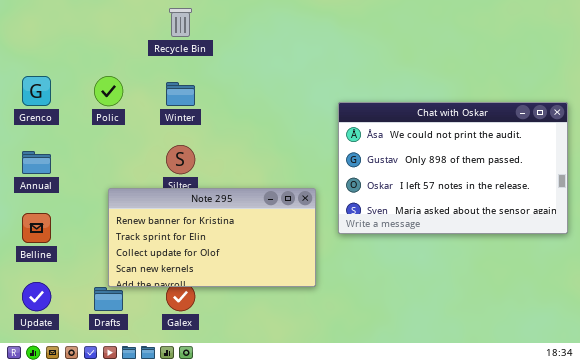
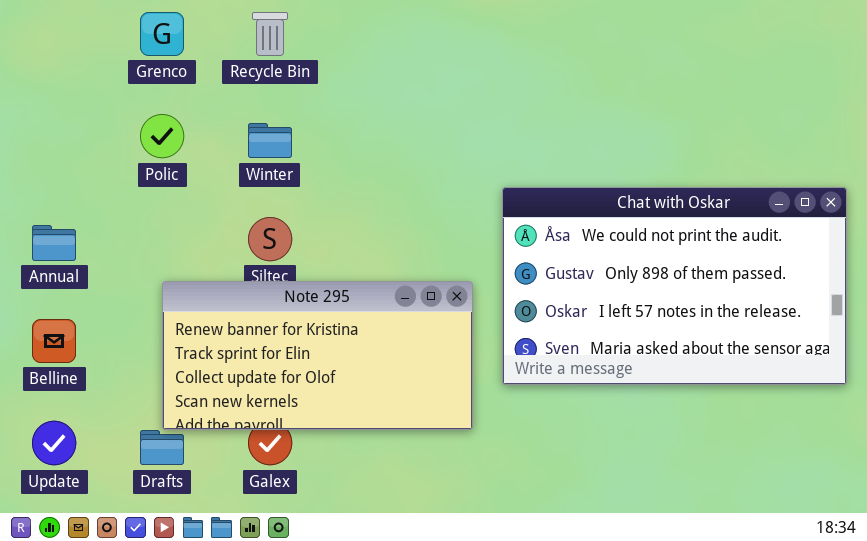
Grenco: [22,76,51,106] -> [140,12,184,56], moved
Chat with Oskar: [338,102,568,234] -> [502,187,847,385], moved

